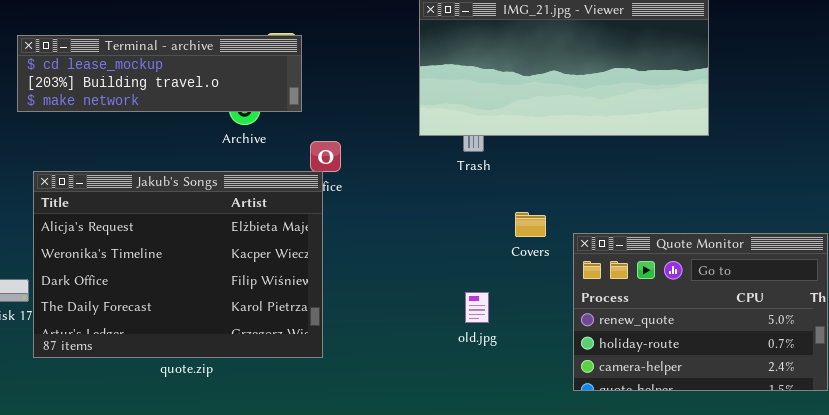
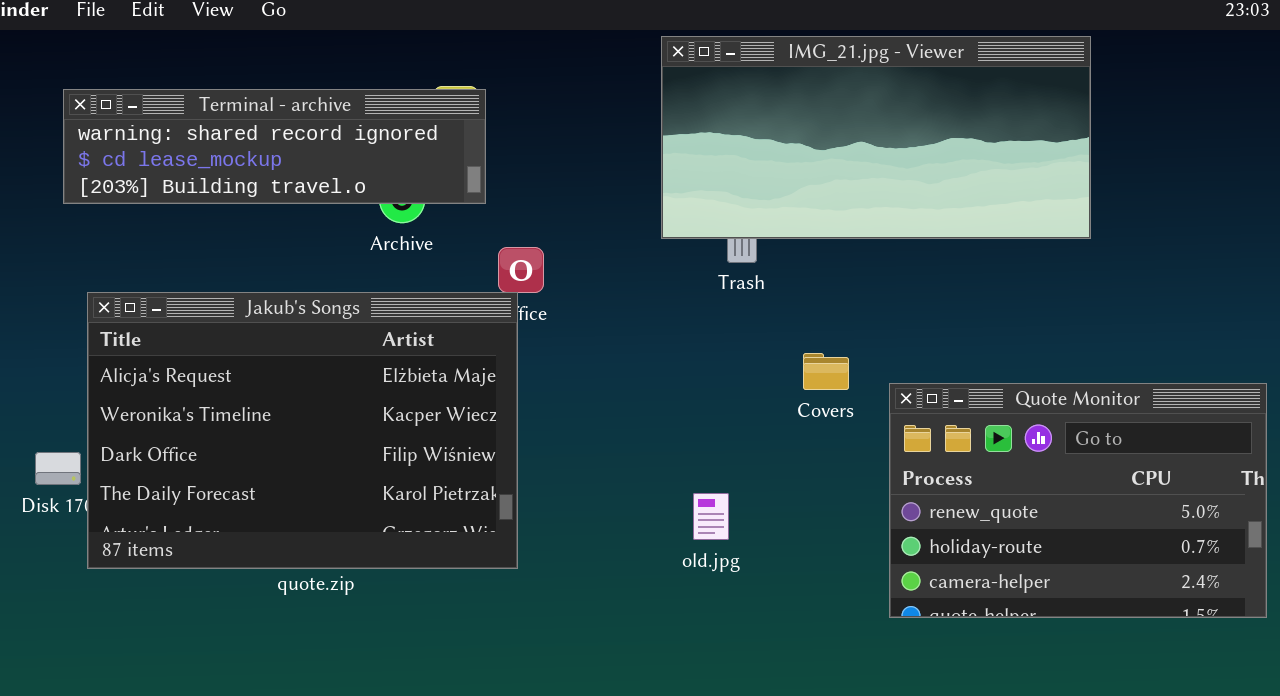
Terminal - archive: [17,35,302,112] -> [63,89,486,204], scrolled up 1 row
old.jpg: [465,292,489,323] -> [693,493,729,540], moved

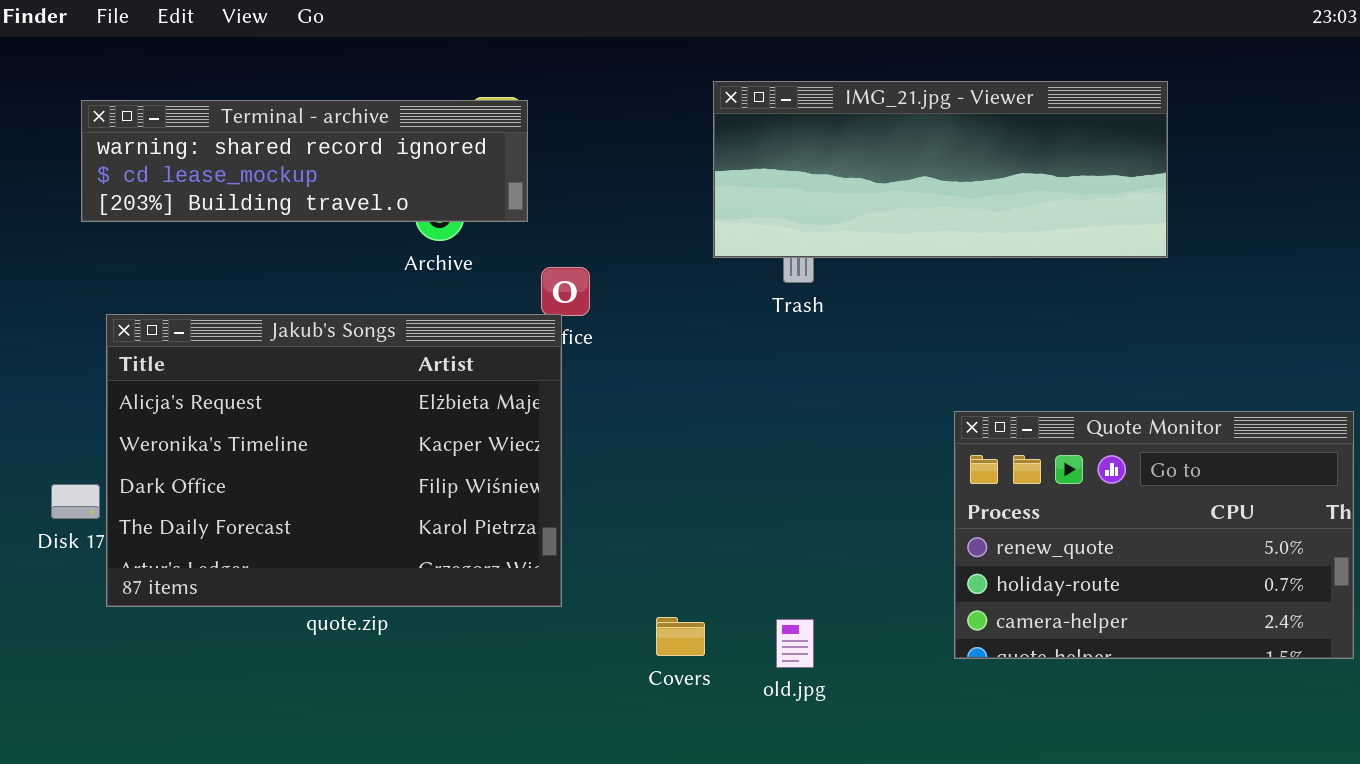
IMG_21.jpg - Viewer: [661,36,1091,239] -> [713,81,1168,258], resized
Covers: [803,353,849,390] -> [656,617,705,656], moved
old.jpg: [693,493,729,540] -> [776,619,814,668], moved

